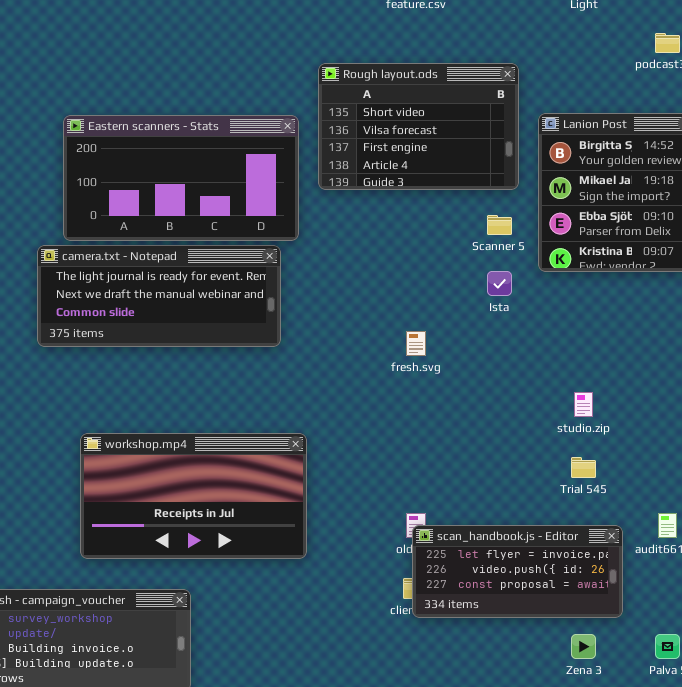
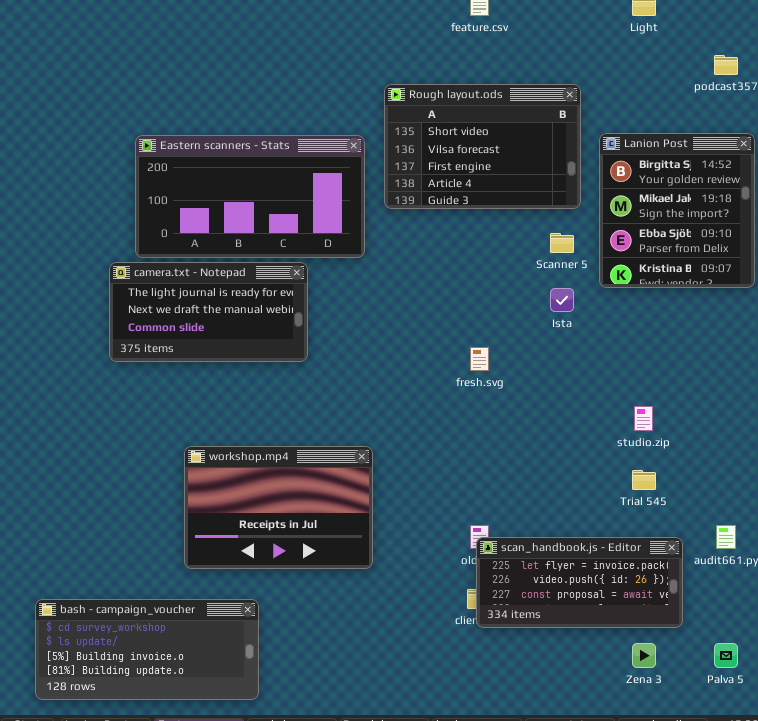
camera.txt - Notepad: [37,245,281,347] -> [109,262,308,362], resized
workshop.mp4: [80,433,307,559] -> [184,446,373,569], resized

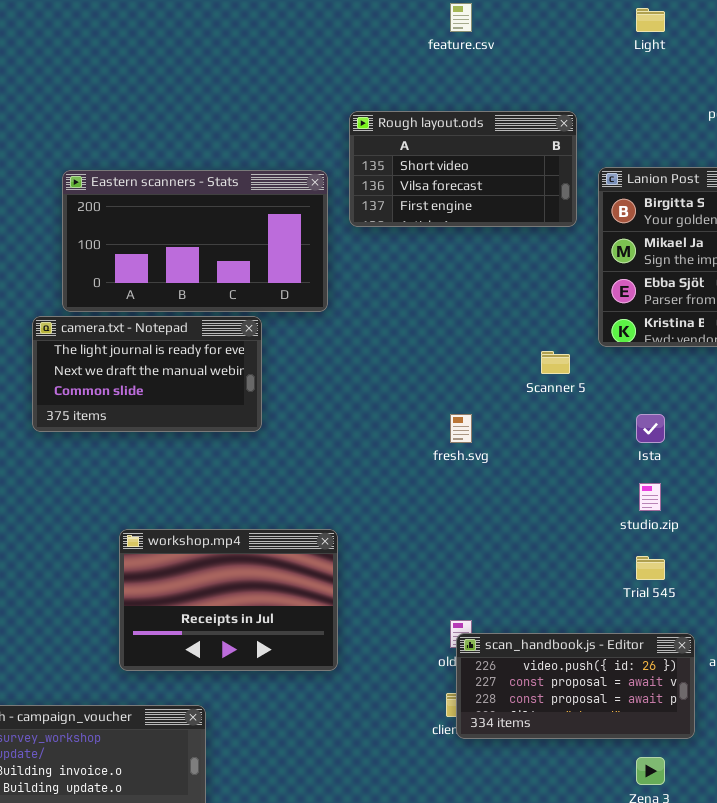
Rough layout.ods: [384,84,581,209] -> [349,111,577,227], resized
Scanner 5: [550,233,574,253] -> [541,351,570,374], moved
Ista: [550,288,574,312] -> [636,414,665,443], moved
scan_handbook.js - Editor: [476,537,683,628] -> [456,633,695,739], scrolled down 1 row

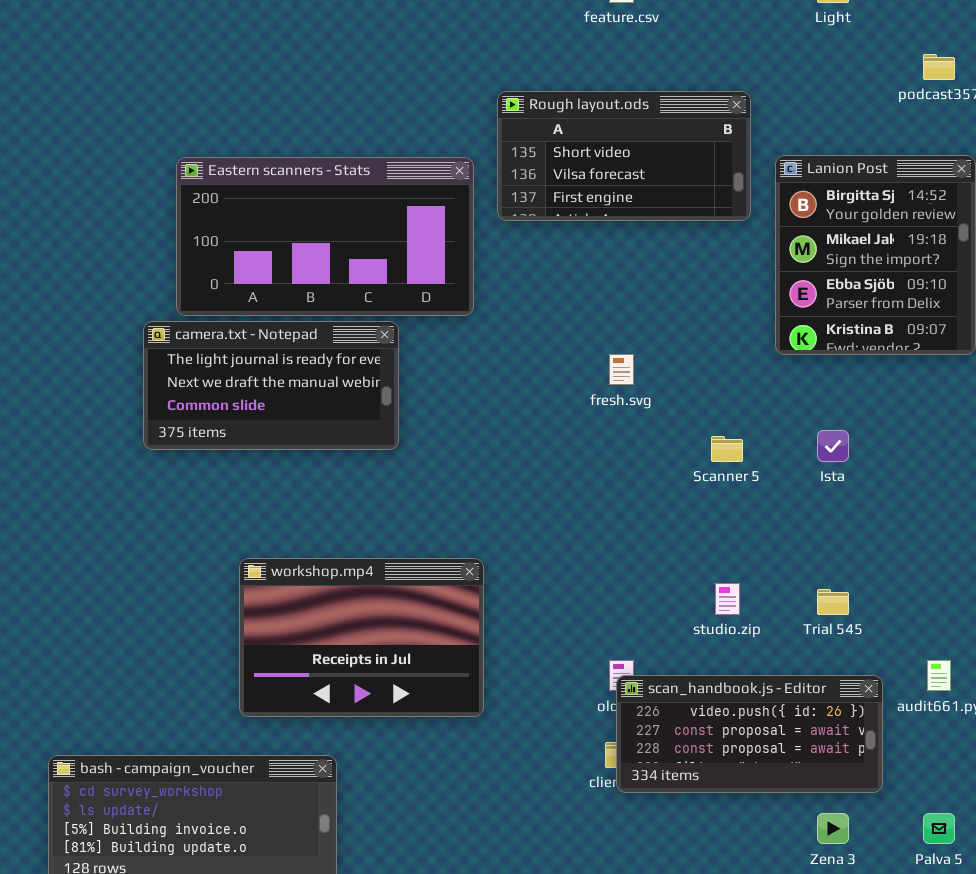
Scanner 5: [541,351,570,374] -> [711,436,743,462], moved
fresh.svg: [450,414,472,443] -> [609,354,634,385], moved
studio.zip: [639,483,661,511] -> [715,583,740,615], moved

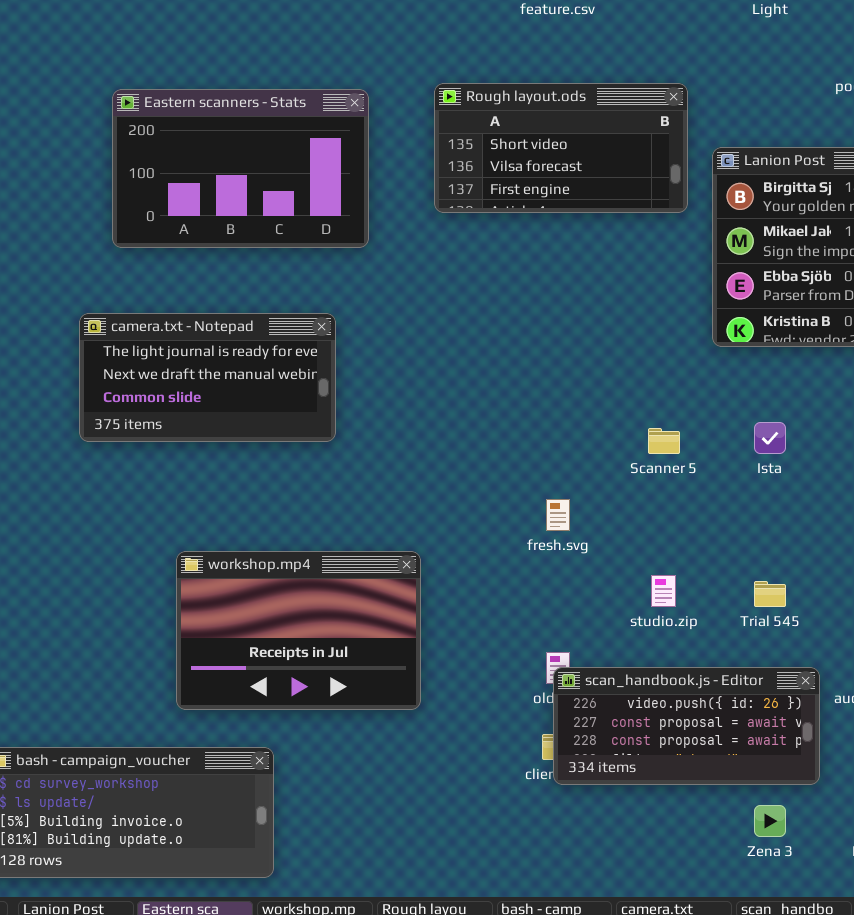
Eastern scanners - Stats: [176,157,474,316] -> [112,89,369,248], moved, resized
fresh.svg: [609,354,634,385] -> [546,499,570,531], moved

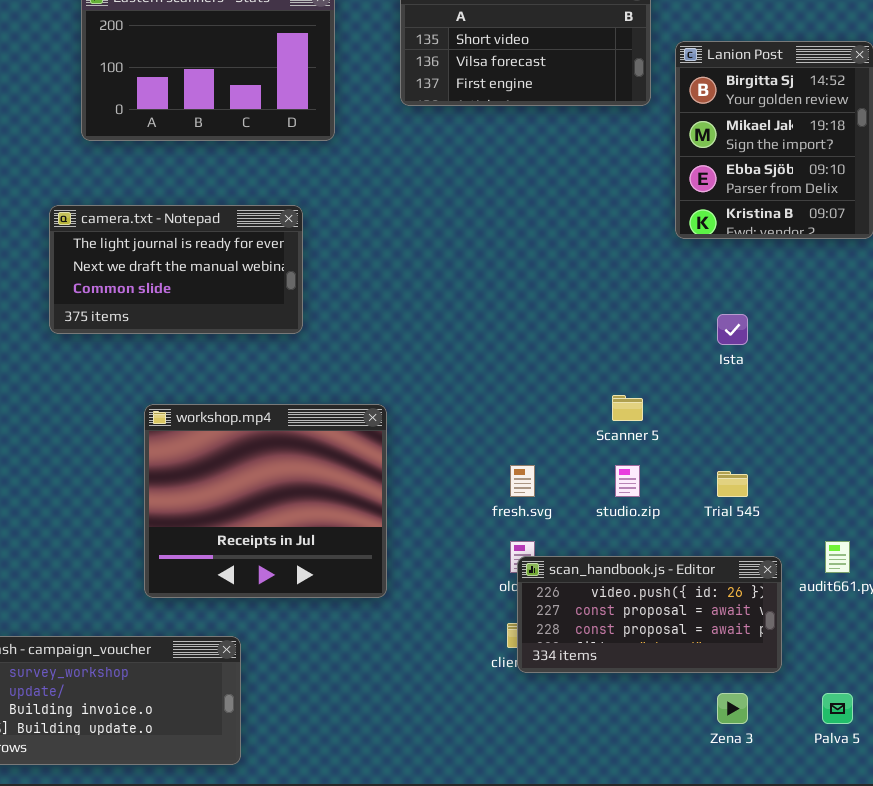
Scanner 5: [648,428,680,454] -> [612,395,643,421], moved
fresh.svg: [546,499,570,531] -> [510,465,535,497], moved
workshop.mp4: [176,551,421,710] -> [144,404,387,598], resized

